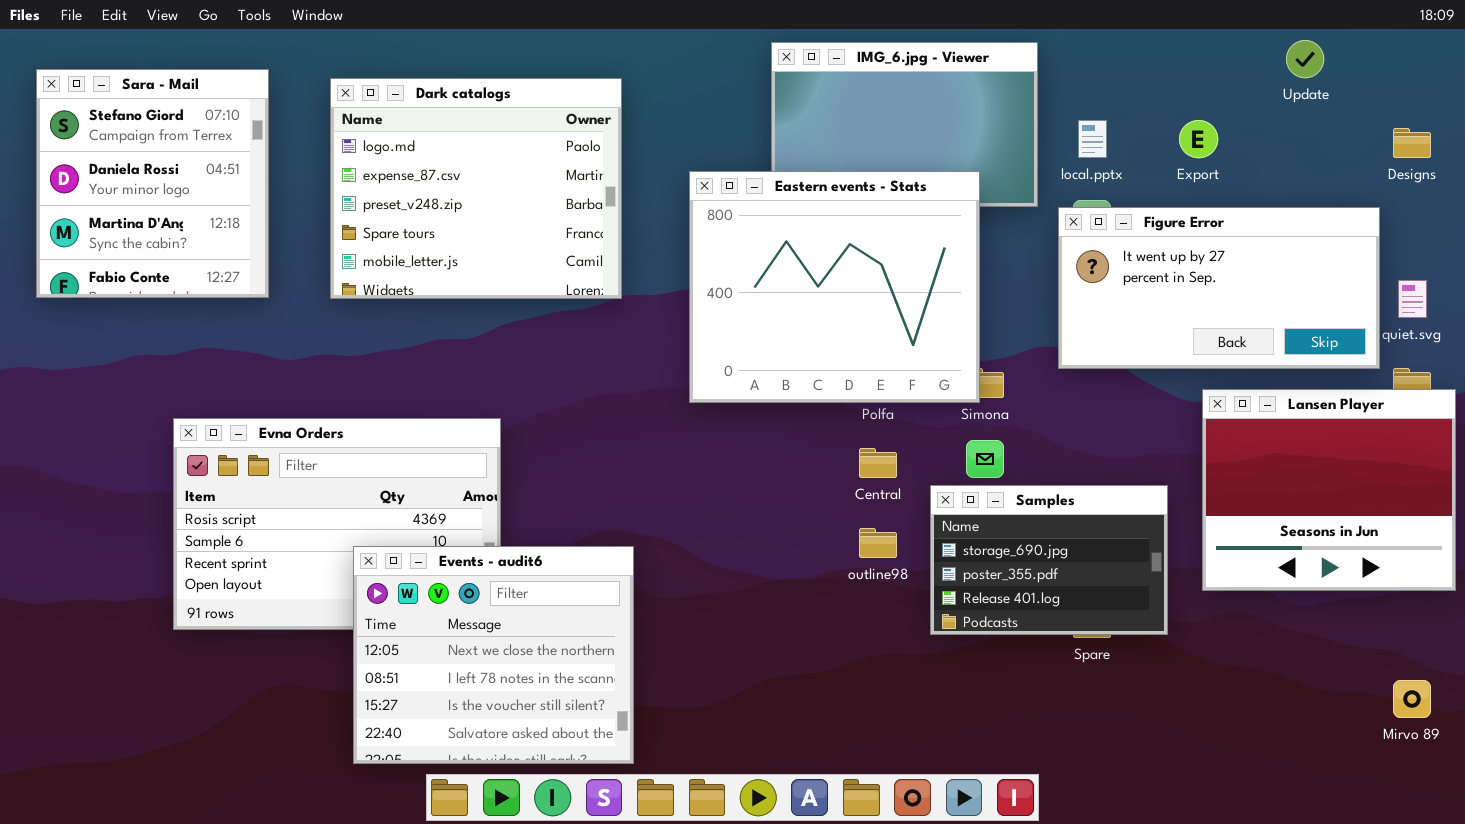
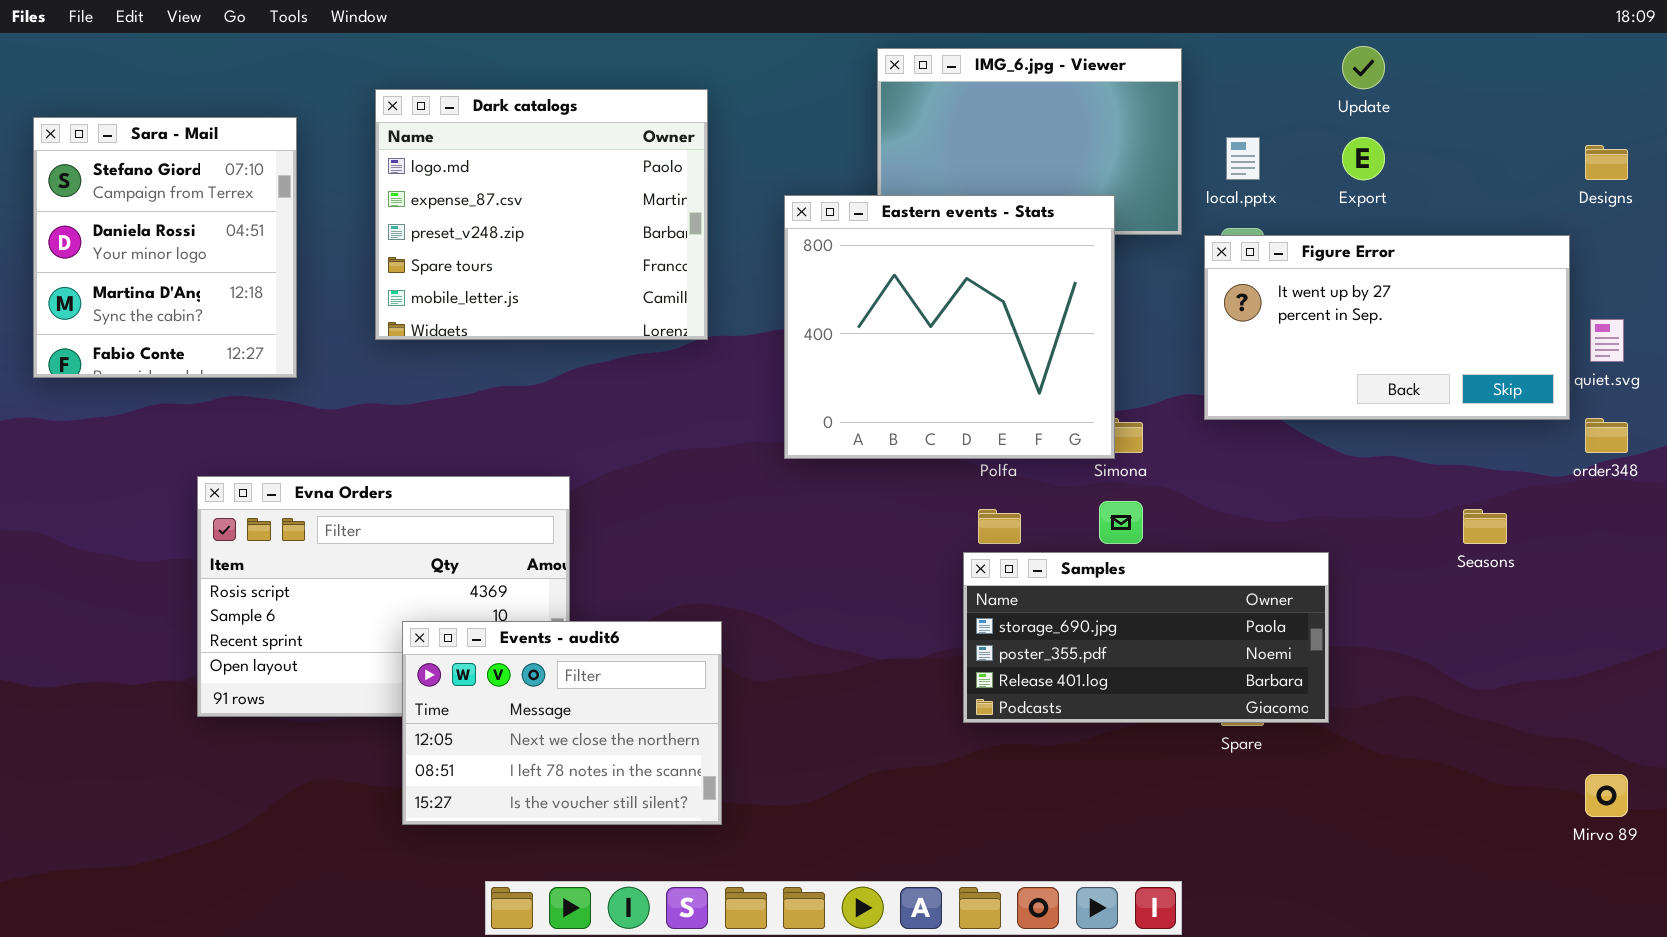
Update: [1286,40,1324,78] -> [1342,46,1385,89], moved
Sara - Mail: [36,69,269,298] -> [33,117,297,378], moved
Lansen Player: [1202,389,1456,591] -> none, closed
Samples: [930,485,1168,635] -> [963,552,1329,723], resized
Events - audit6: [353,546,634,764] -> [402,621,722,825], resized

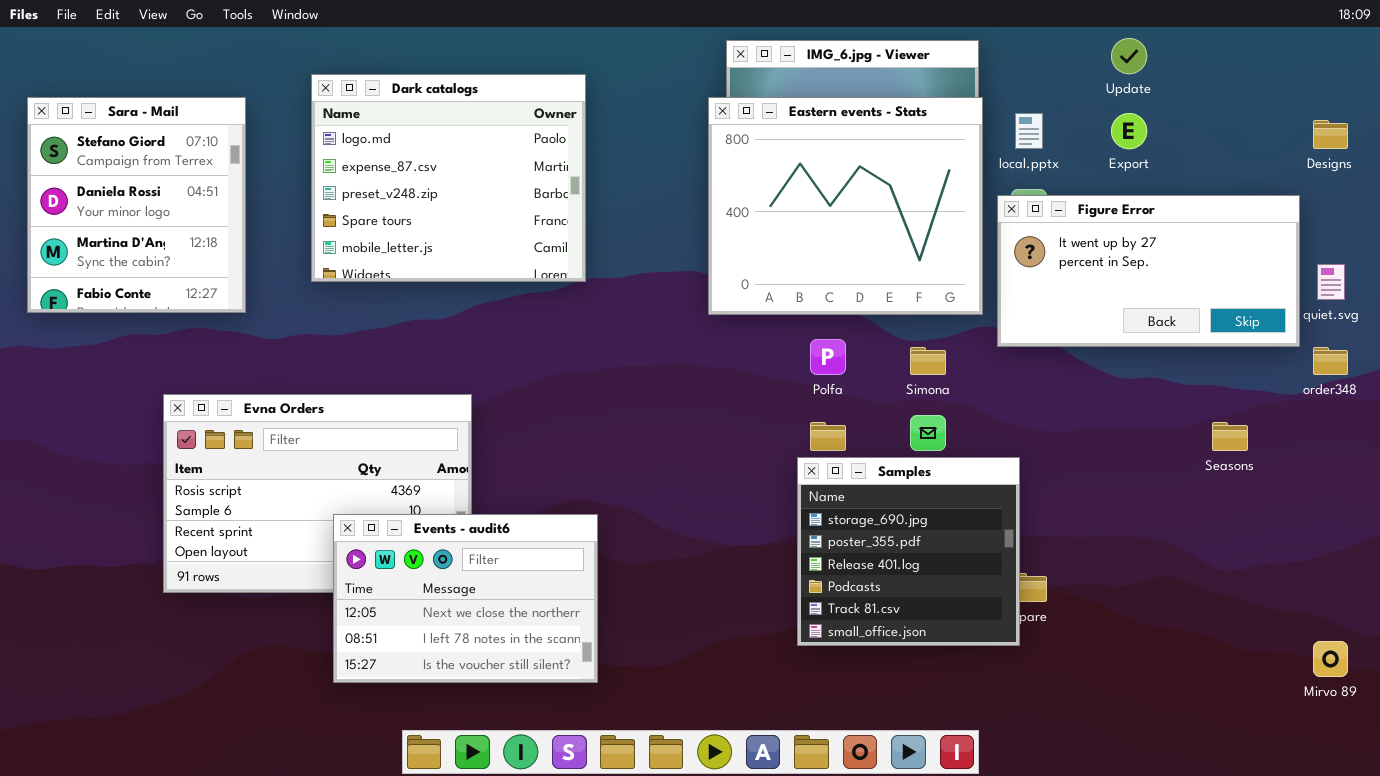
Eastern events - Stats: [784,195,1115,459] -> [708,97,983,315], moved
Samples: [963,552,1329,723] -> [797,457,1020,646], resized

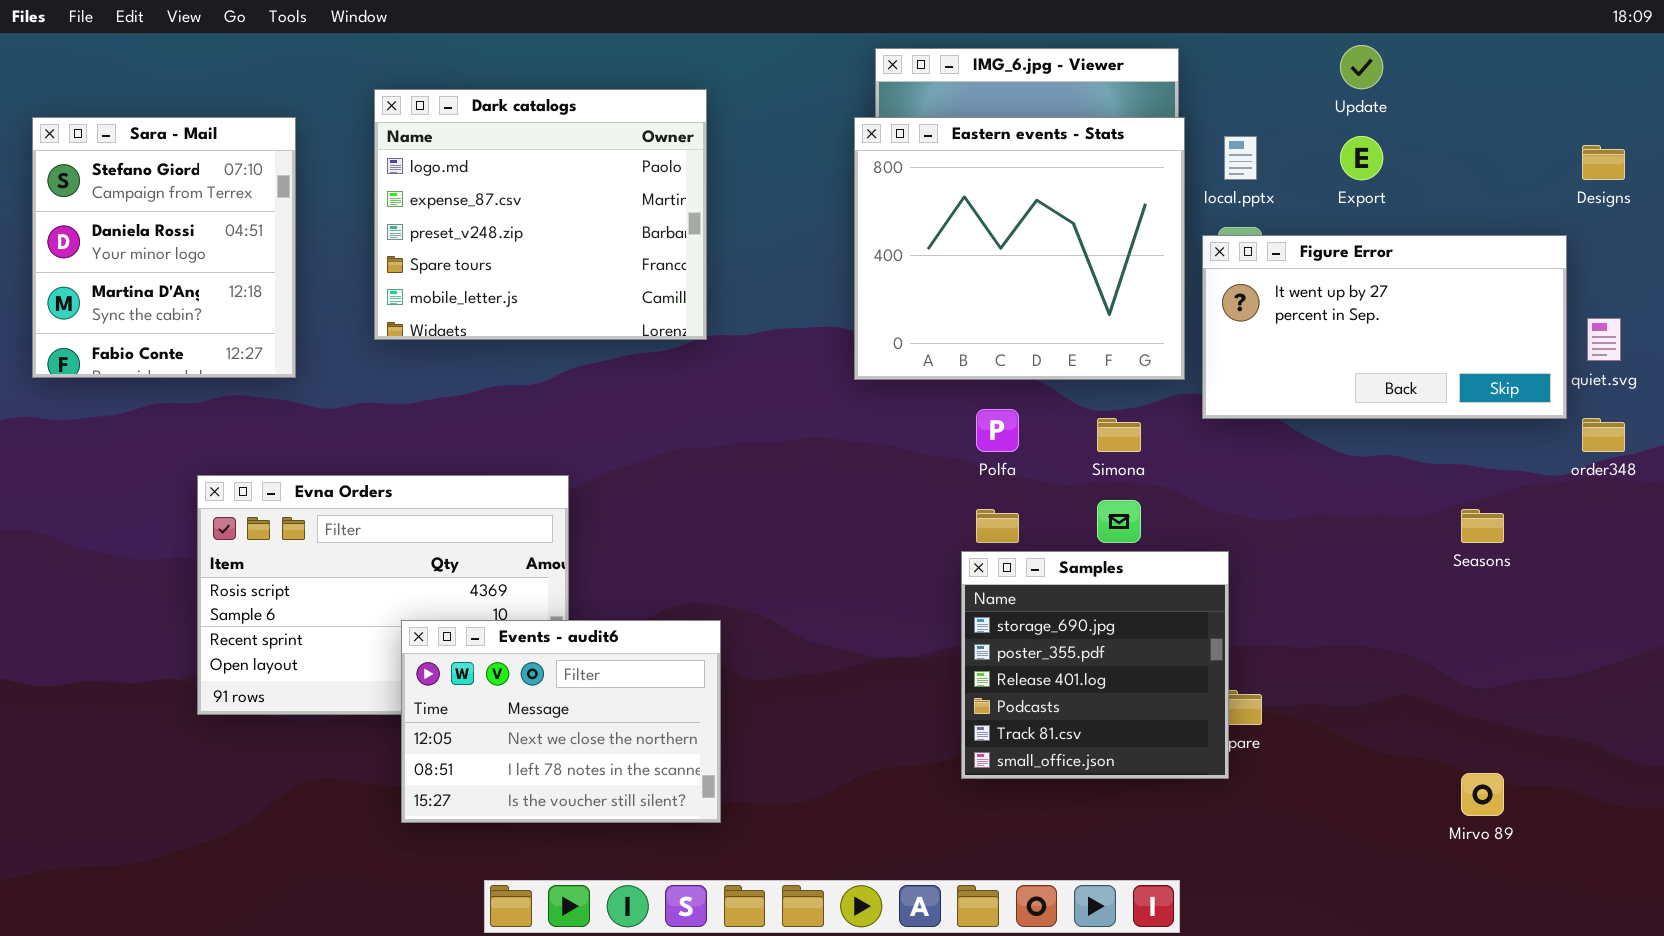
Mirvo 89: [1313,641,1348,677] -> [1461,773,1504,816], moved

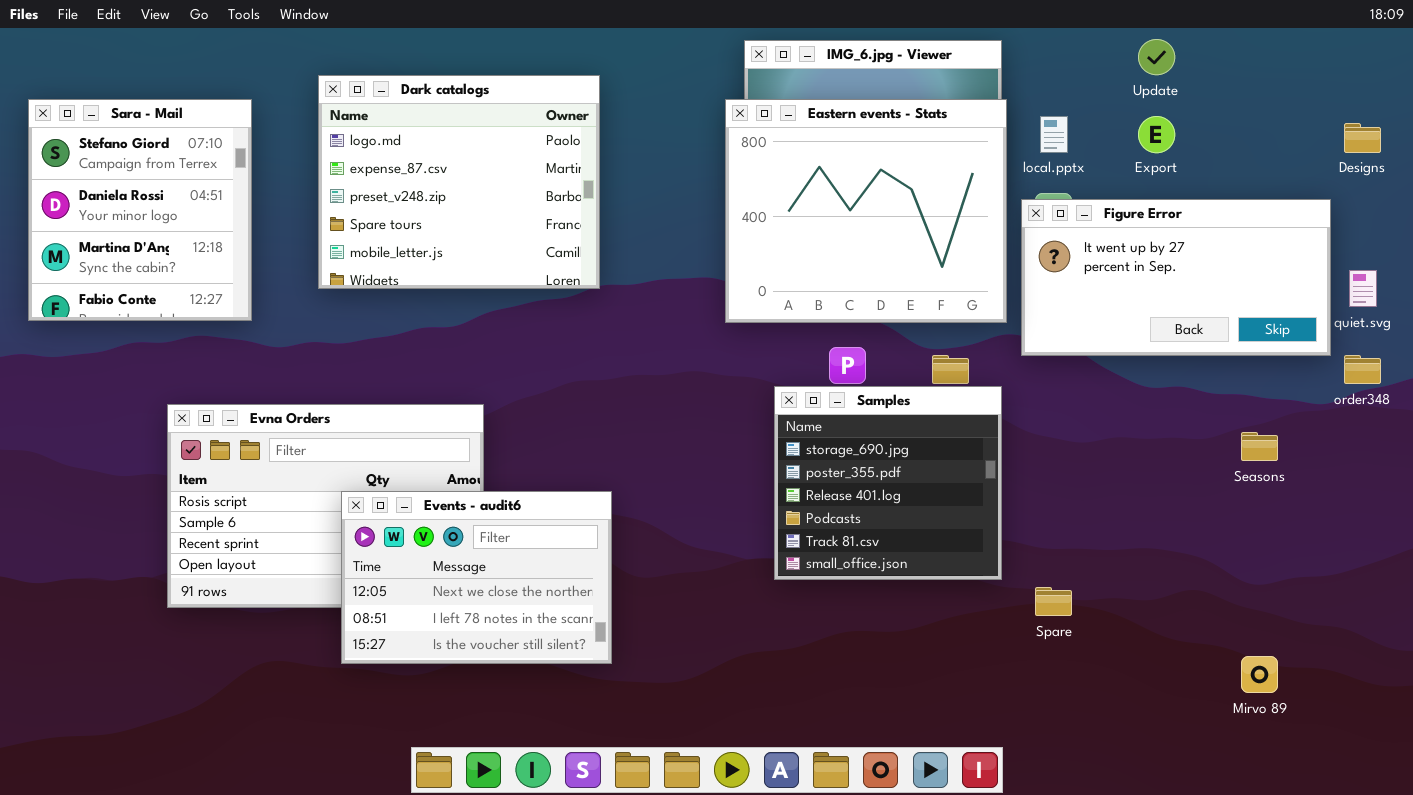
Samples: [961,551,1229,779] -> [774,386,1002,580], moved
Events - audit6: [401,620,721,823] -> [341,491,612,664], moved

